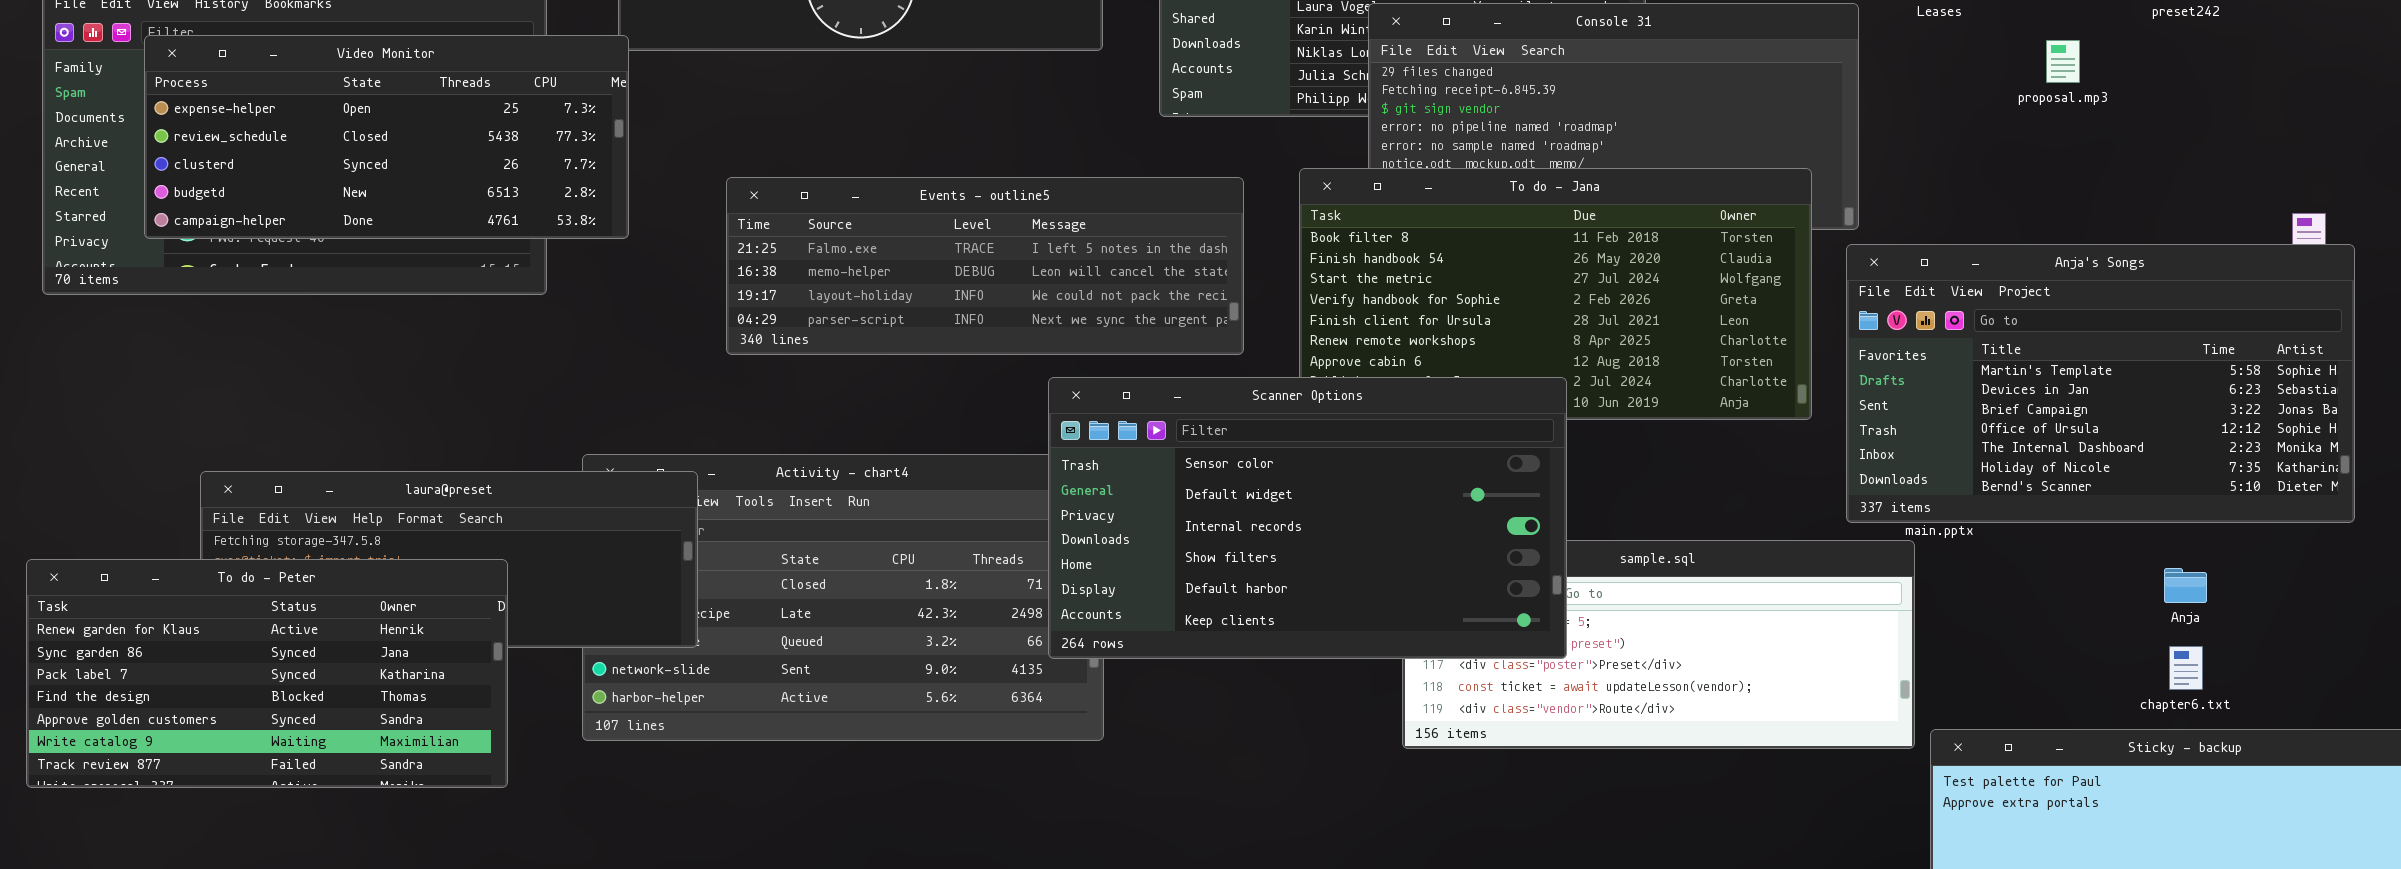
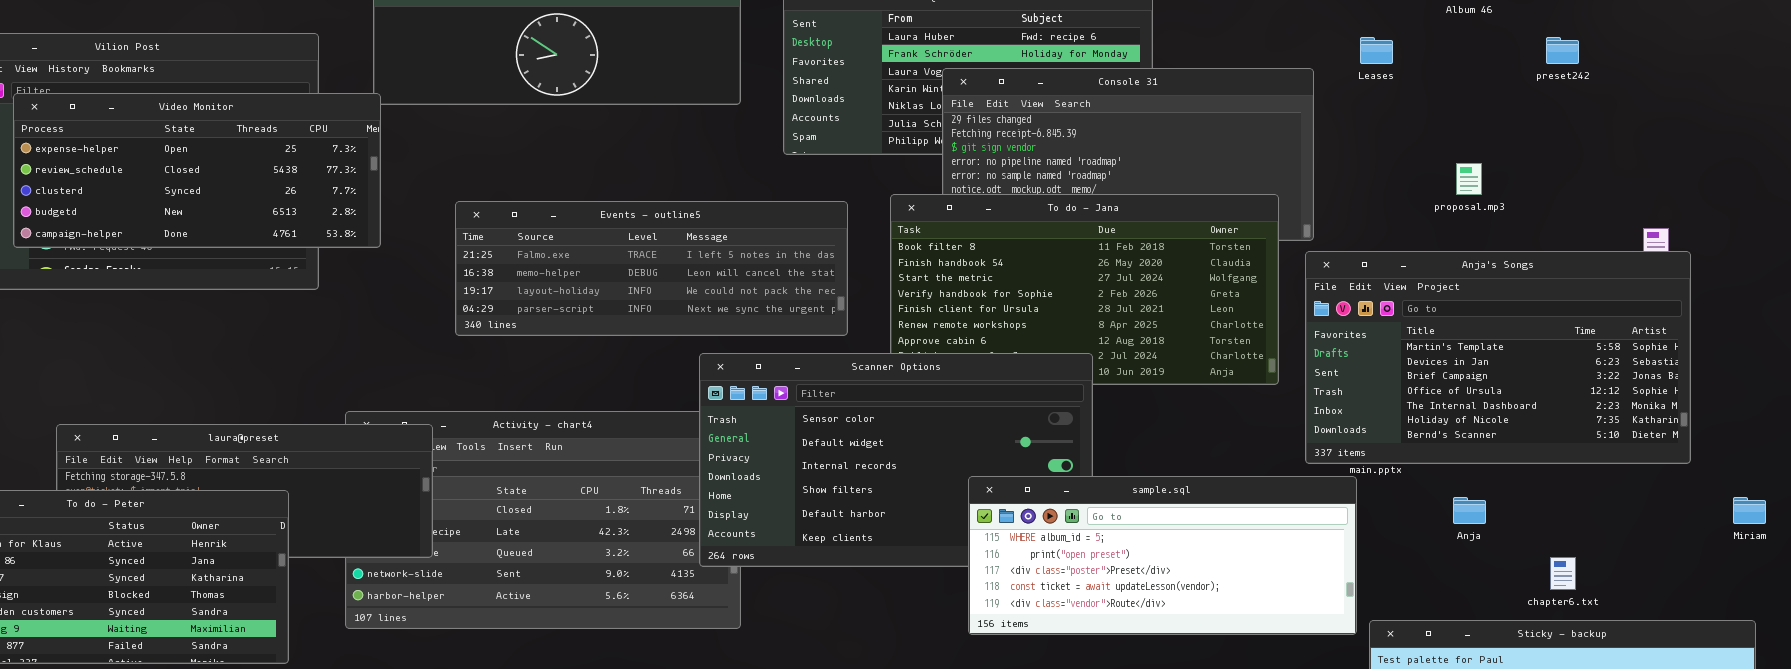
proposal.mp3: [2046,40,2080,83] -> [1456,163,1482,195], moved
sample.sql: [1402,540,1915,749] -> [968,476,1357,635], raised
Anja: [2164,568,2207,603] -> [1453,497,1486,524], moved

